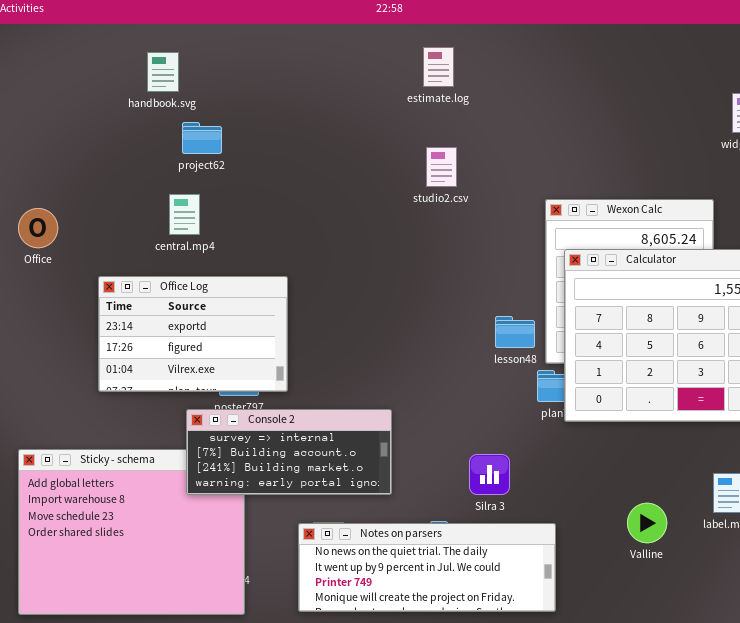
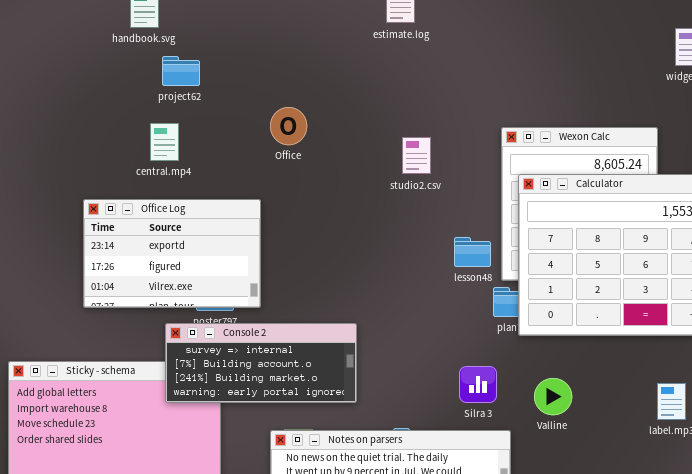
studio2.csv: [426,147,457,187] -> [402,137,431,174], moved
Office: [18,208,58,248] -> [270,107,307,145], moved
Silra 3: [469,454,510,495] -> [459,366,497,403], moved
Valline: [627,503,667,543] -> [534,378,572,415], moved

